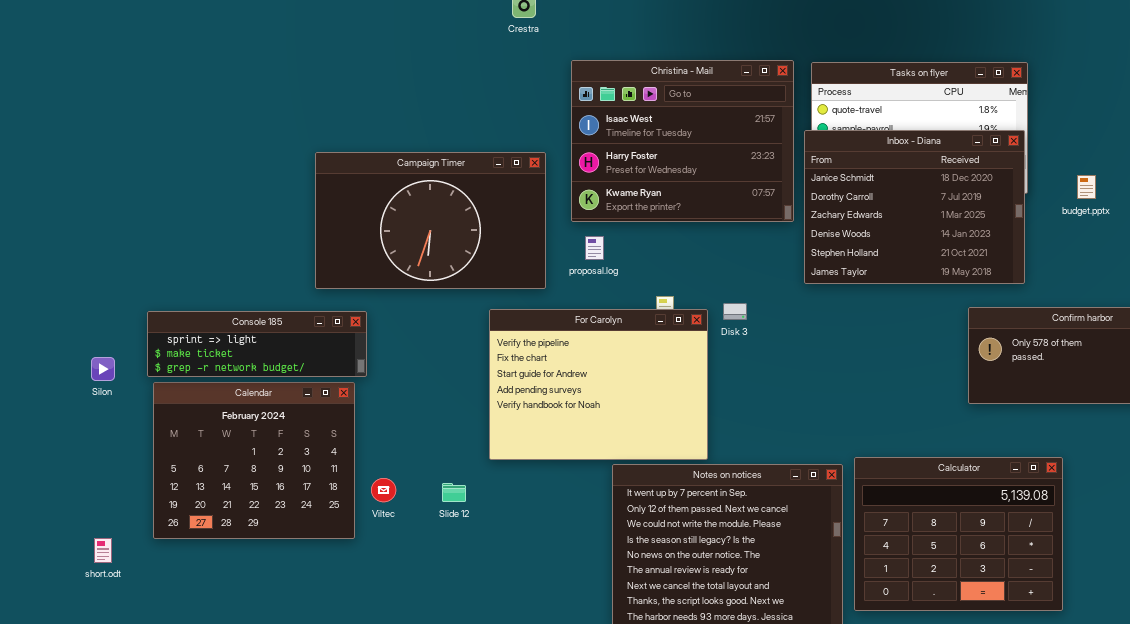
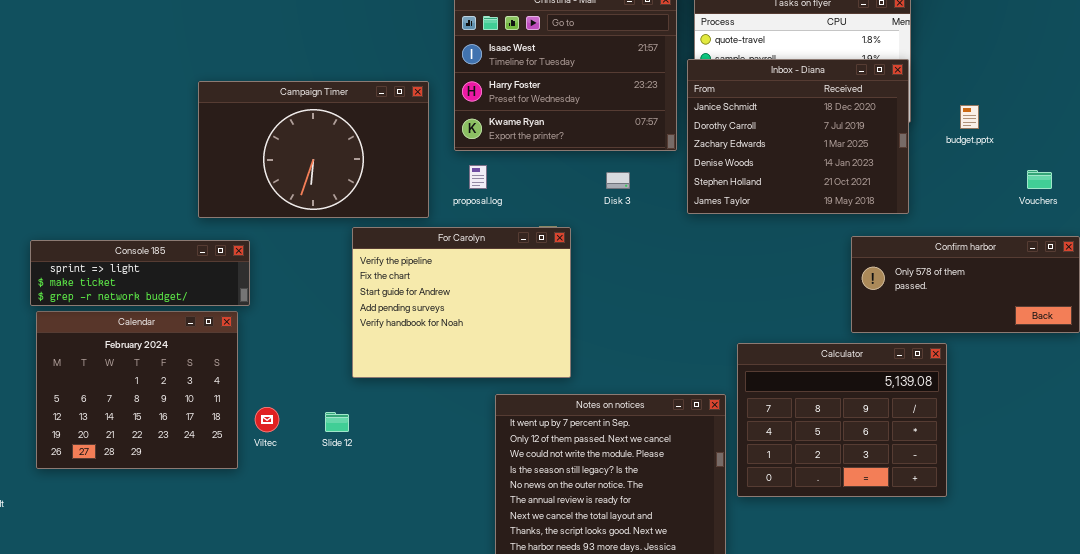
Disk 3: [723,303,747,320] -> [606,172,630,189], moved
For Carolyn: [489,309,708,460] -> [352,227,571,378], moved
Calculator: [854,457,1063,611] -> [737,343,947,497], moved

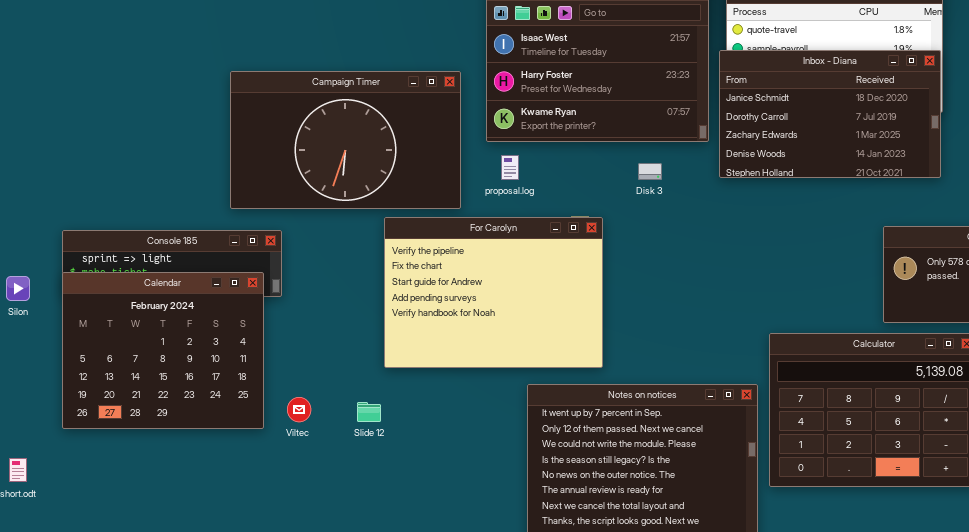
Inbox - Diana: [687,59,909,214] -> [719,50,941,178], resized
Calendar: [36,311,238,469] -> [62,272,264,429], moved

